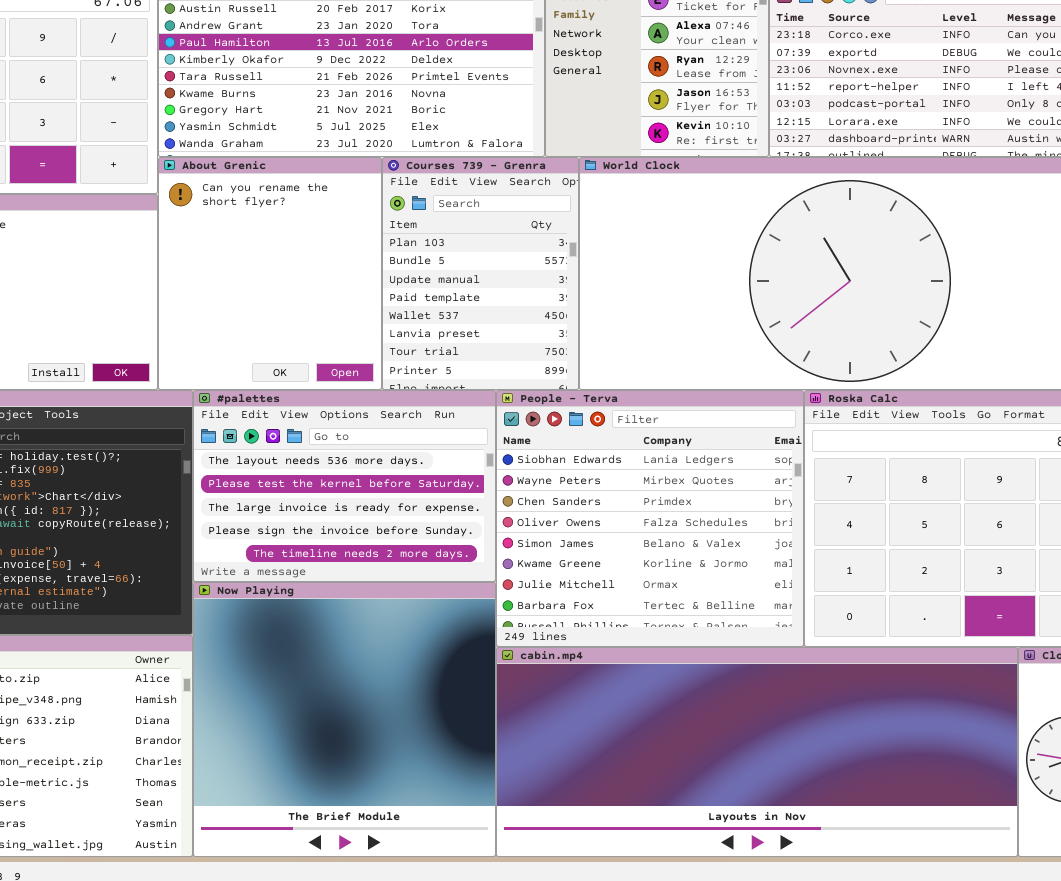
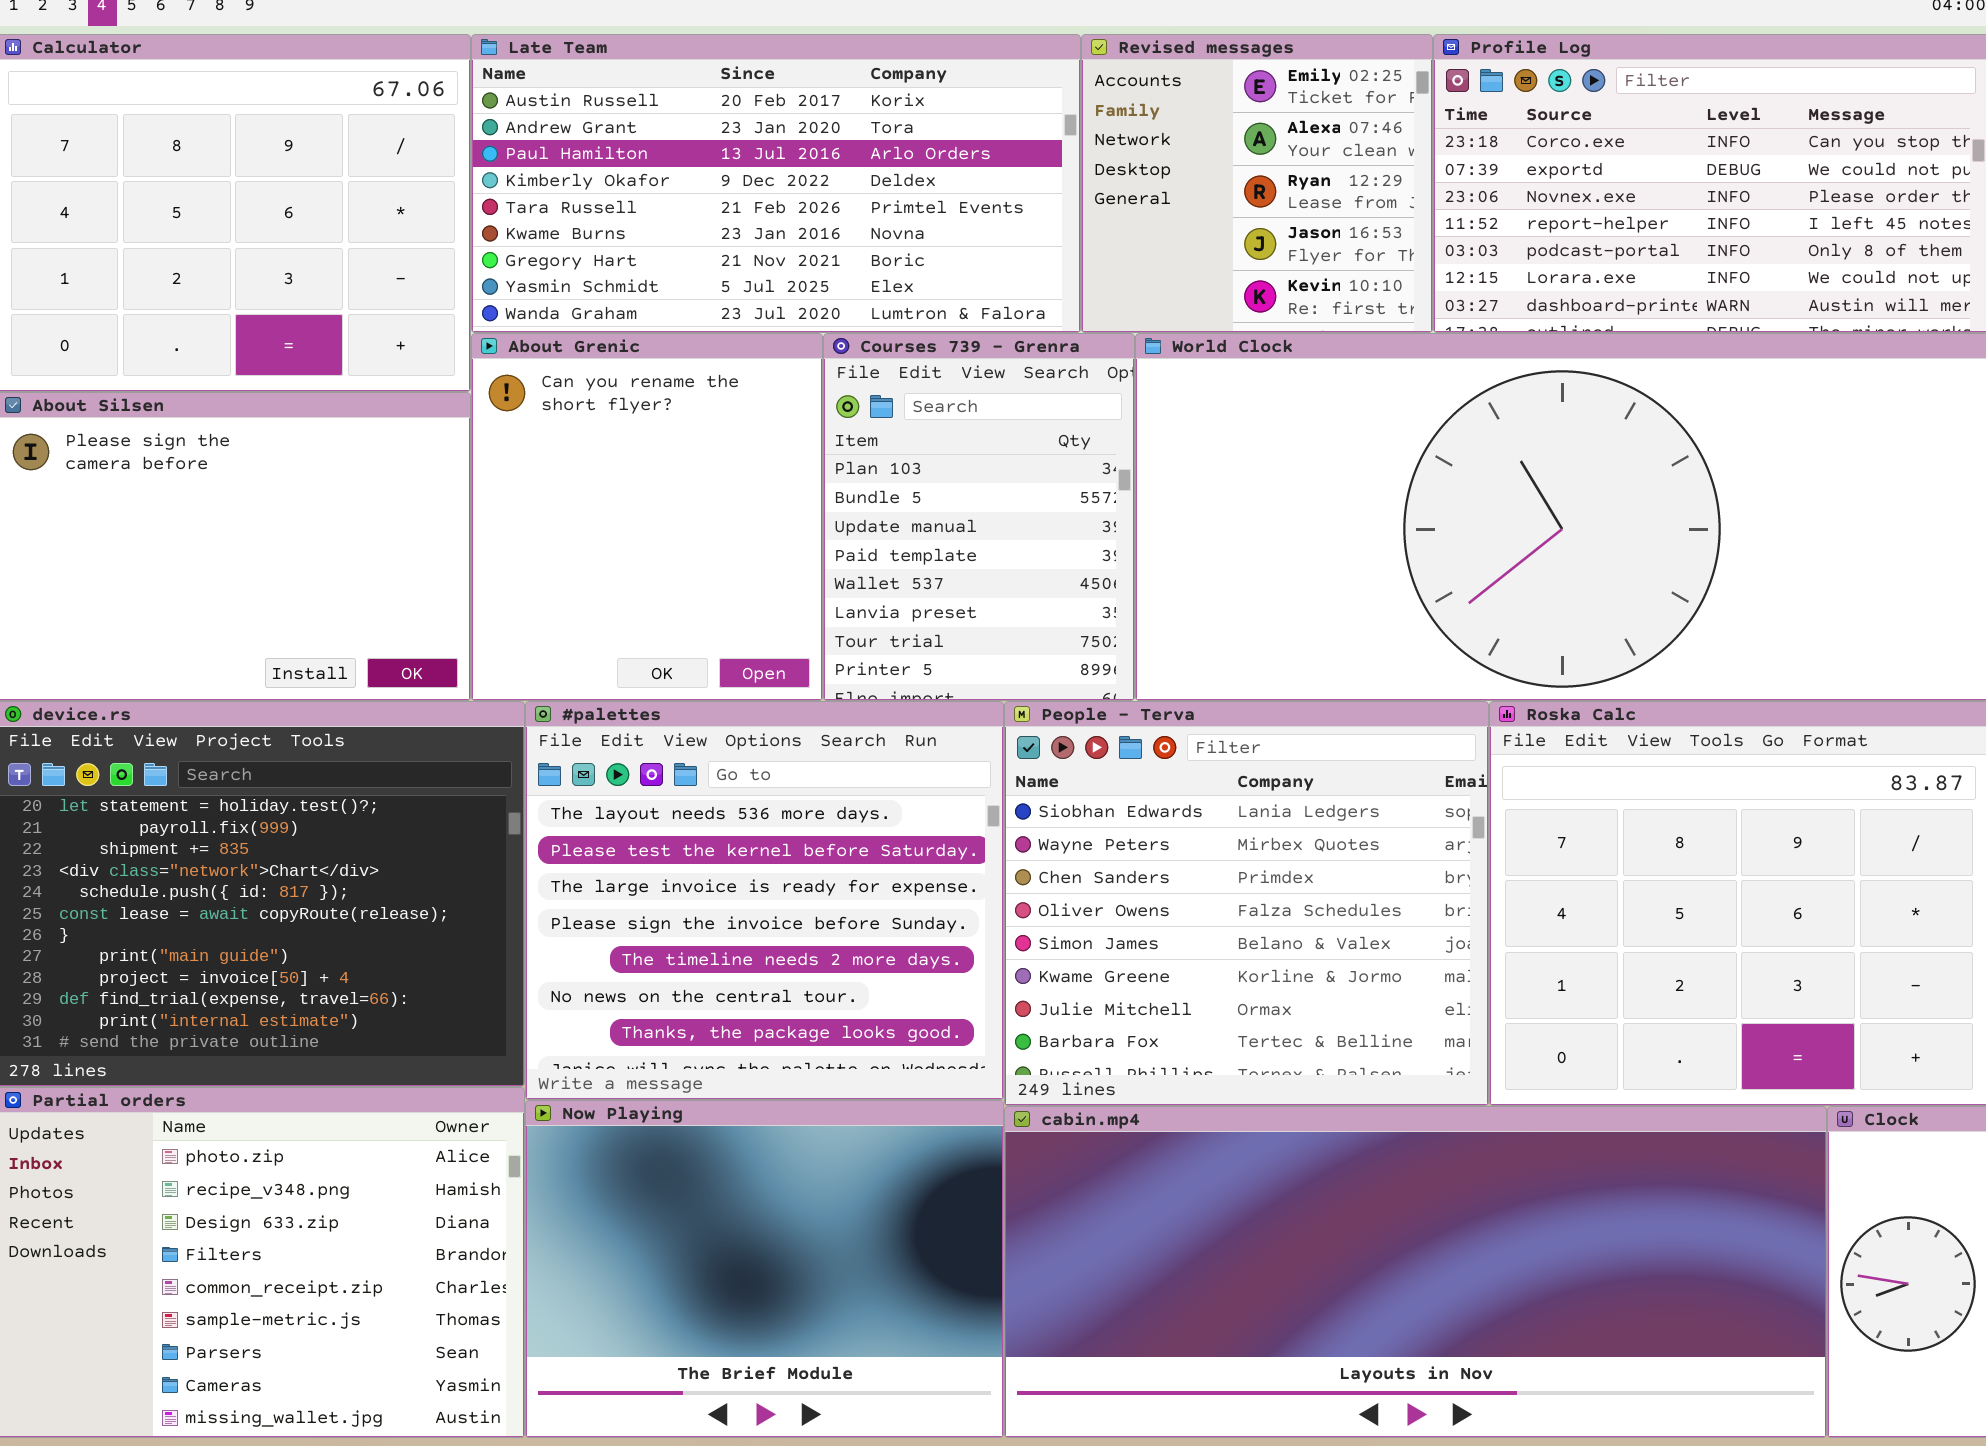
#palettes: [193,390,496,582] -> [525,701,1004,1100], resized
Now Playing: [193,582,496,857] -> [525,1100,1004,1438], resized

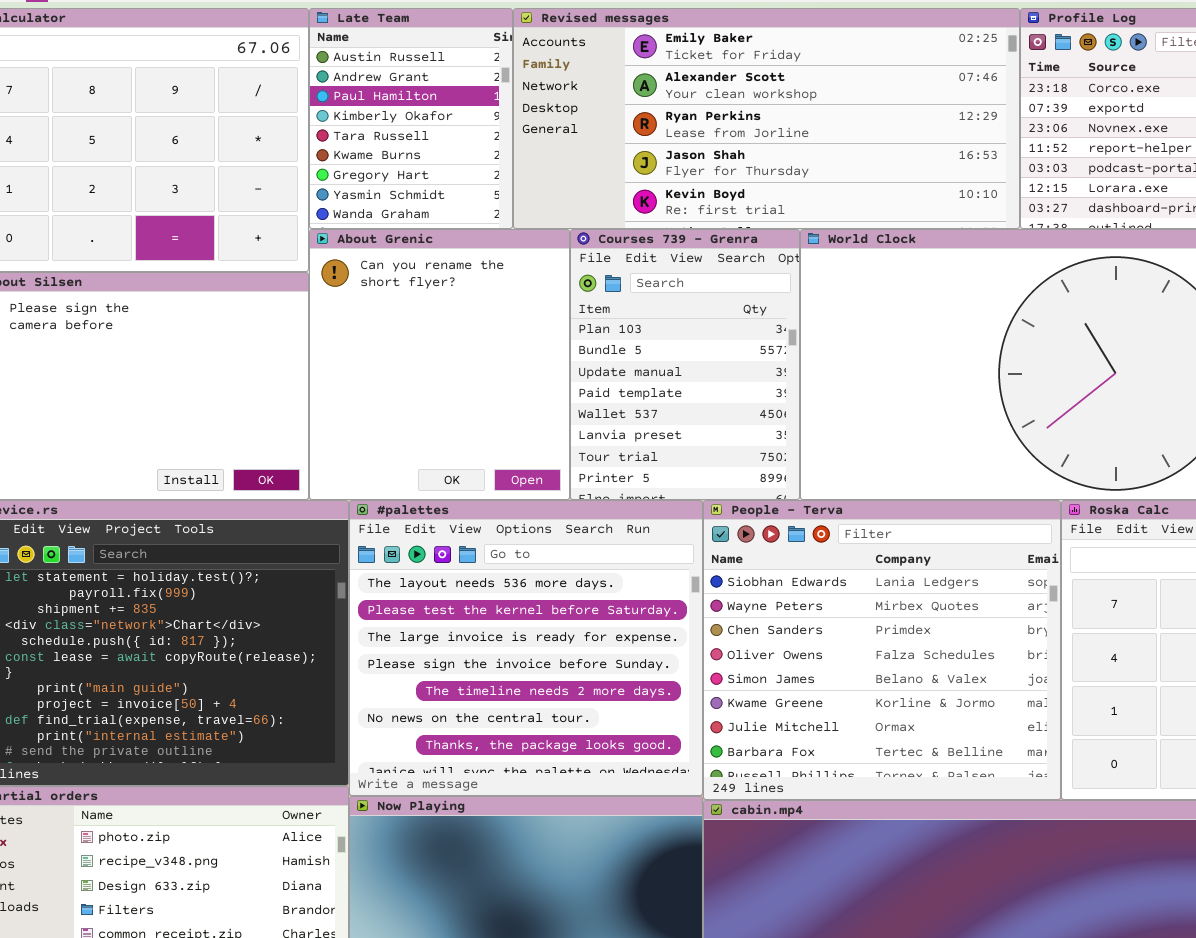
Late Team: [471,34,1081,333] -> [309,8,513,229], resized
Revised messages: [1081,34,1433,333] -> [513,8,1020,229], resized

